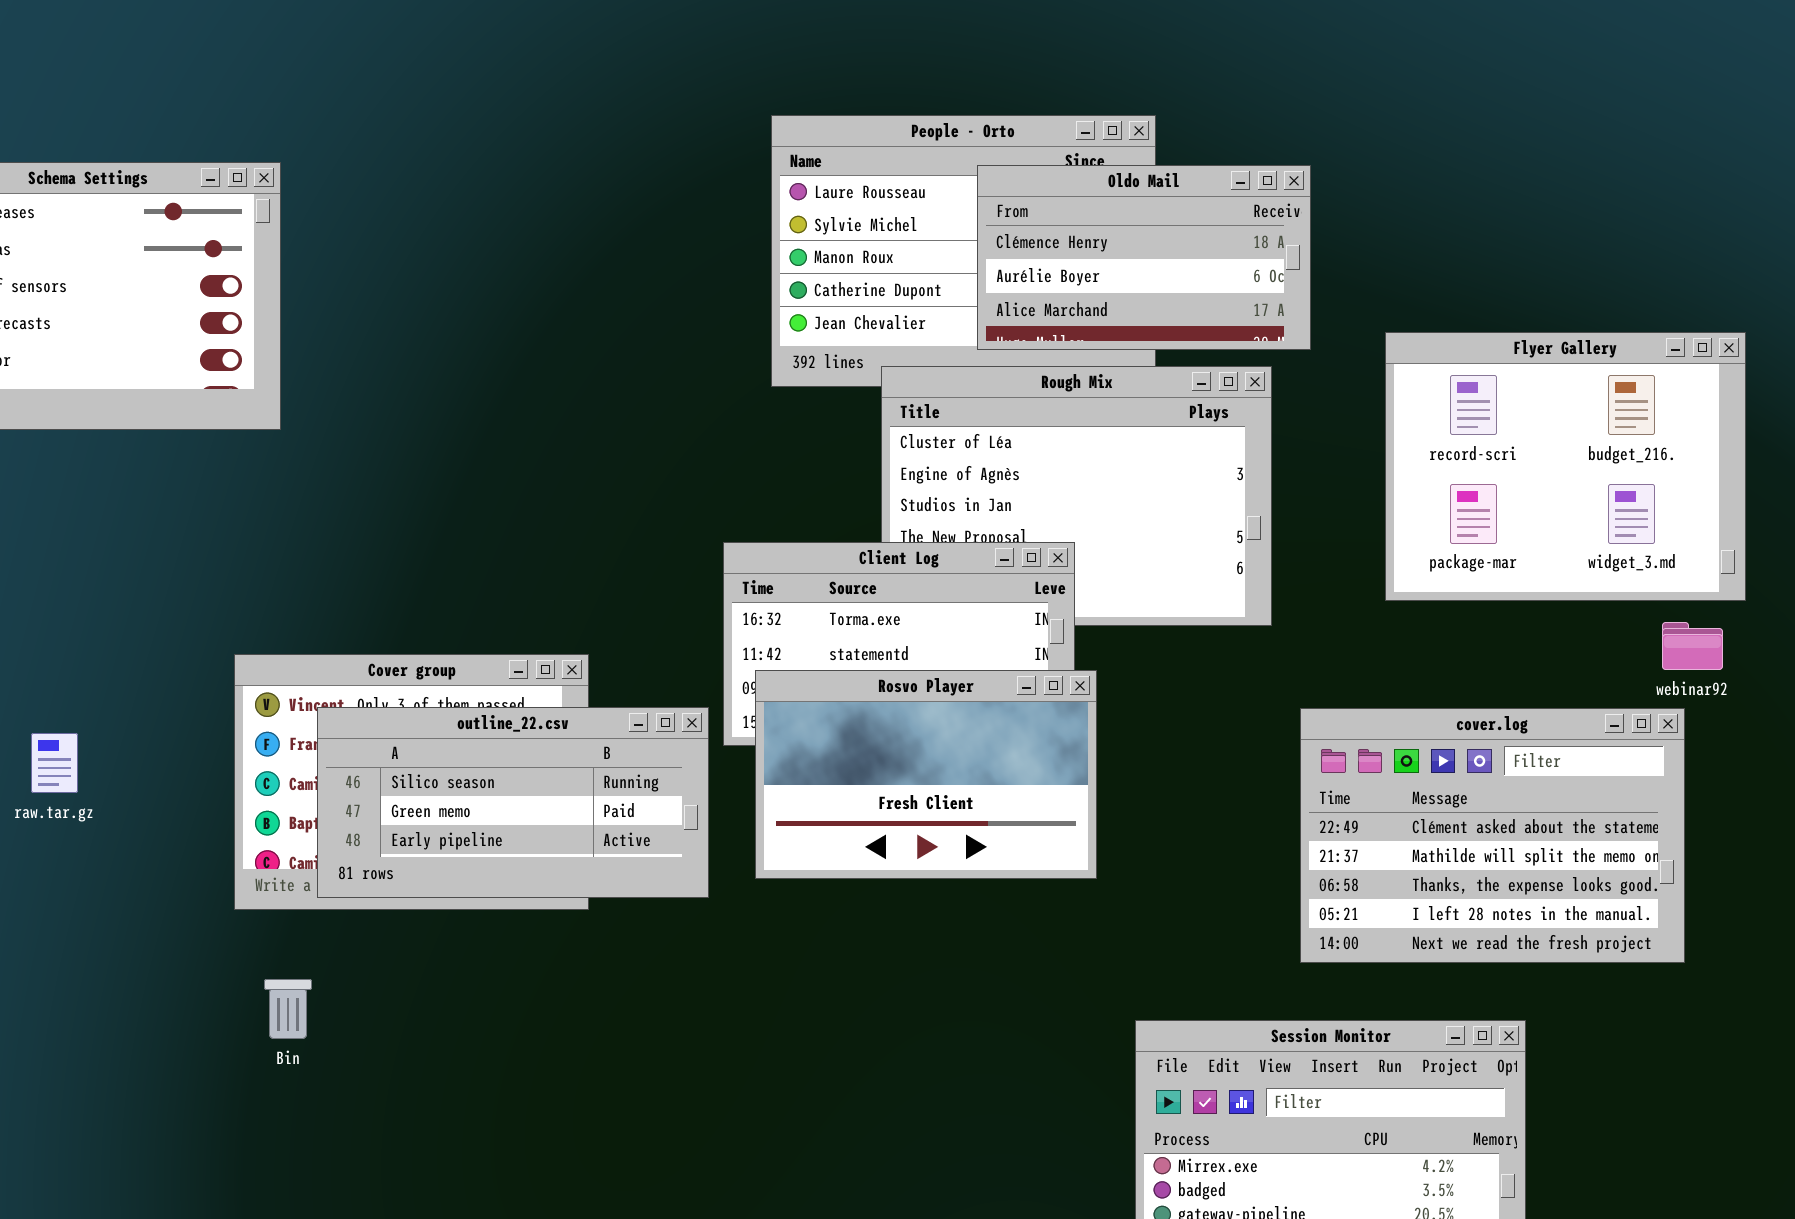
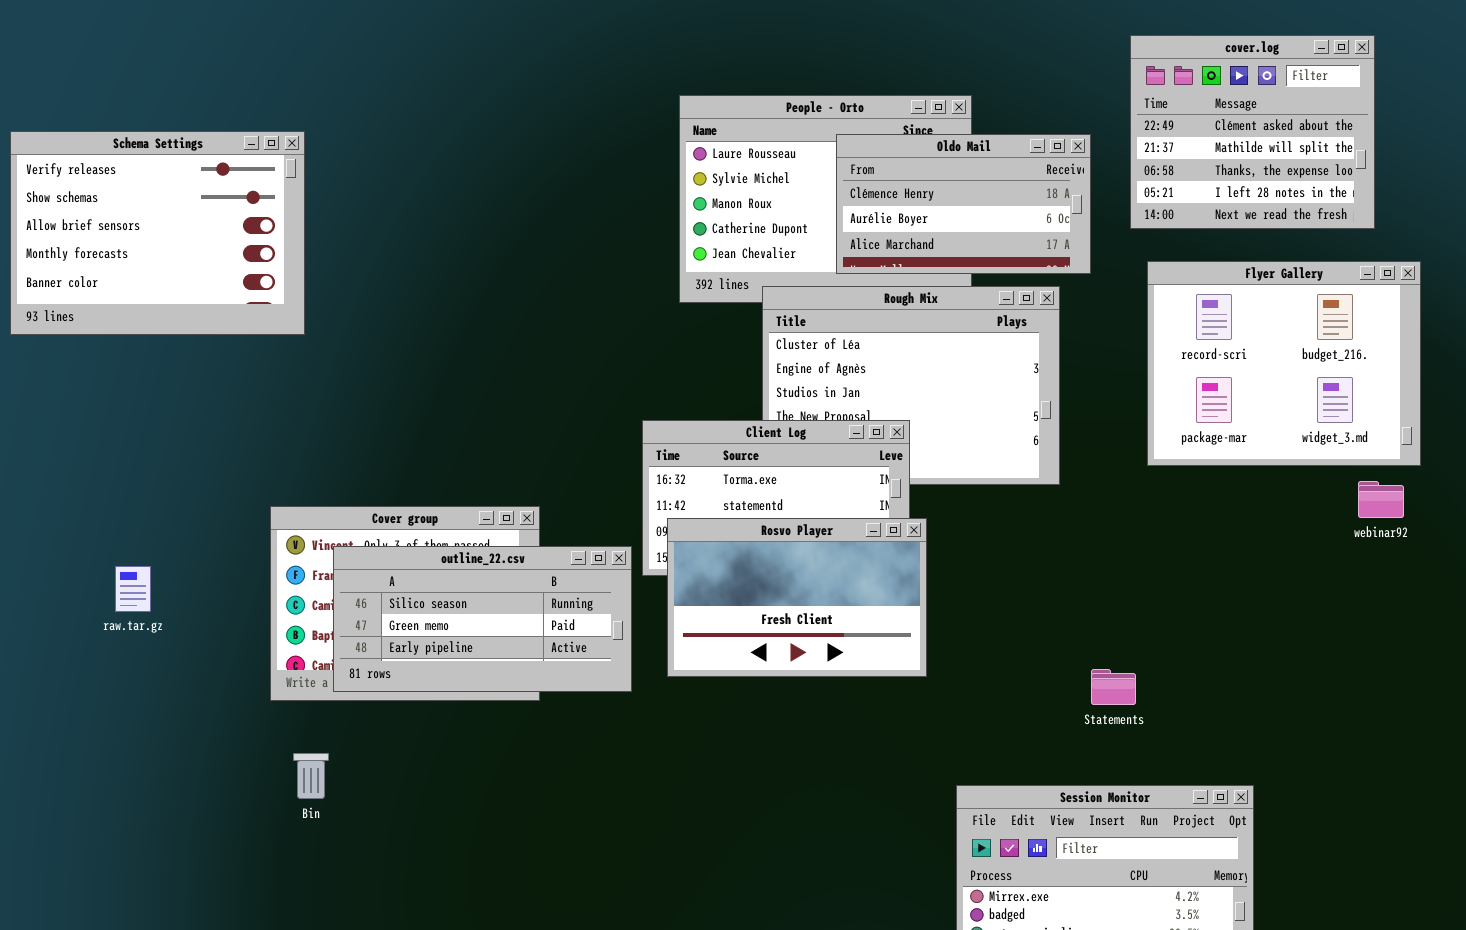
cover.log: [1300,708,1685,963] -> [1130,35,1375,229], moved, resized

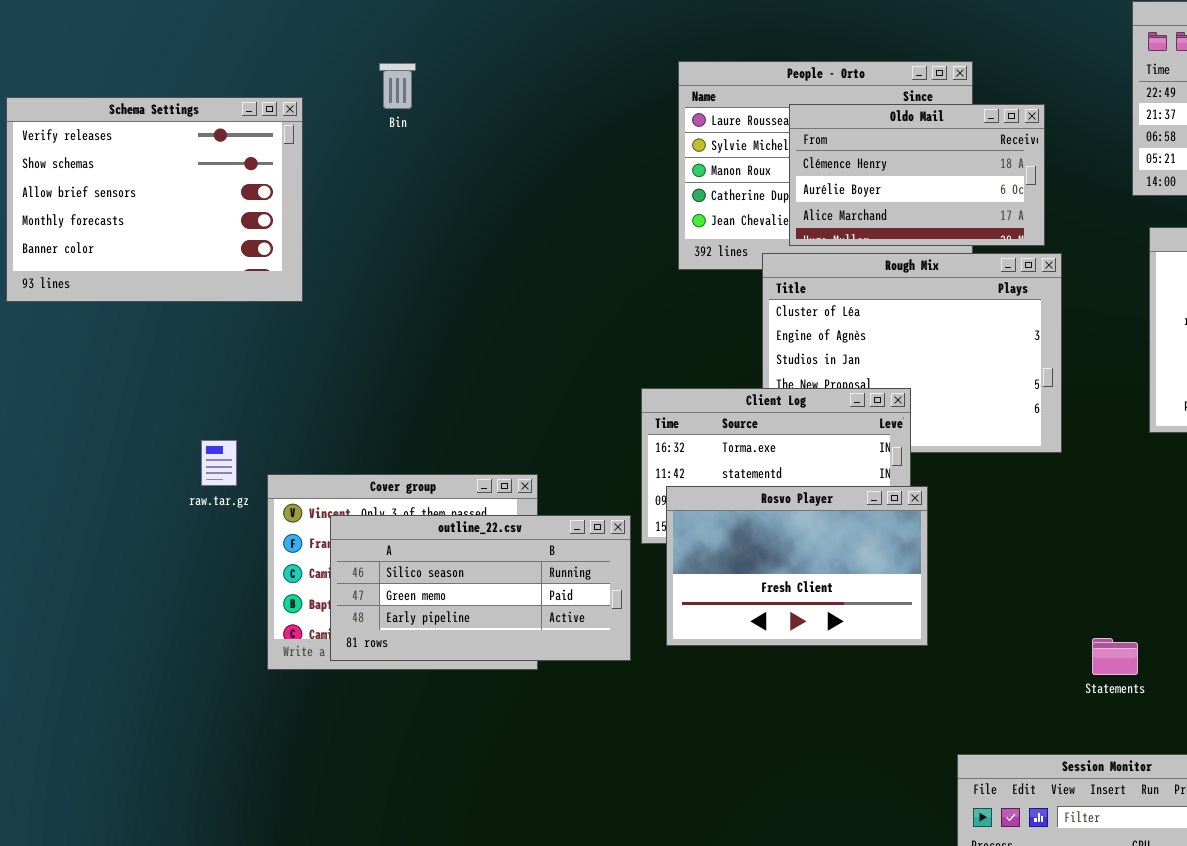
Oldo Mail: [836,134,1091,274] -> [789,104,1045,246], moved
raw.tar.gz: [115,566,151,612] -> [201,440,237,486], moved
Bin: [293,753,329,799] -> [379,63,416,109], moved

